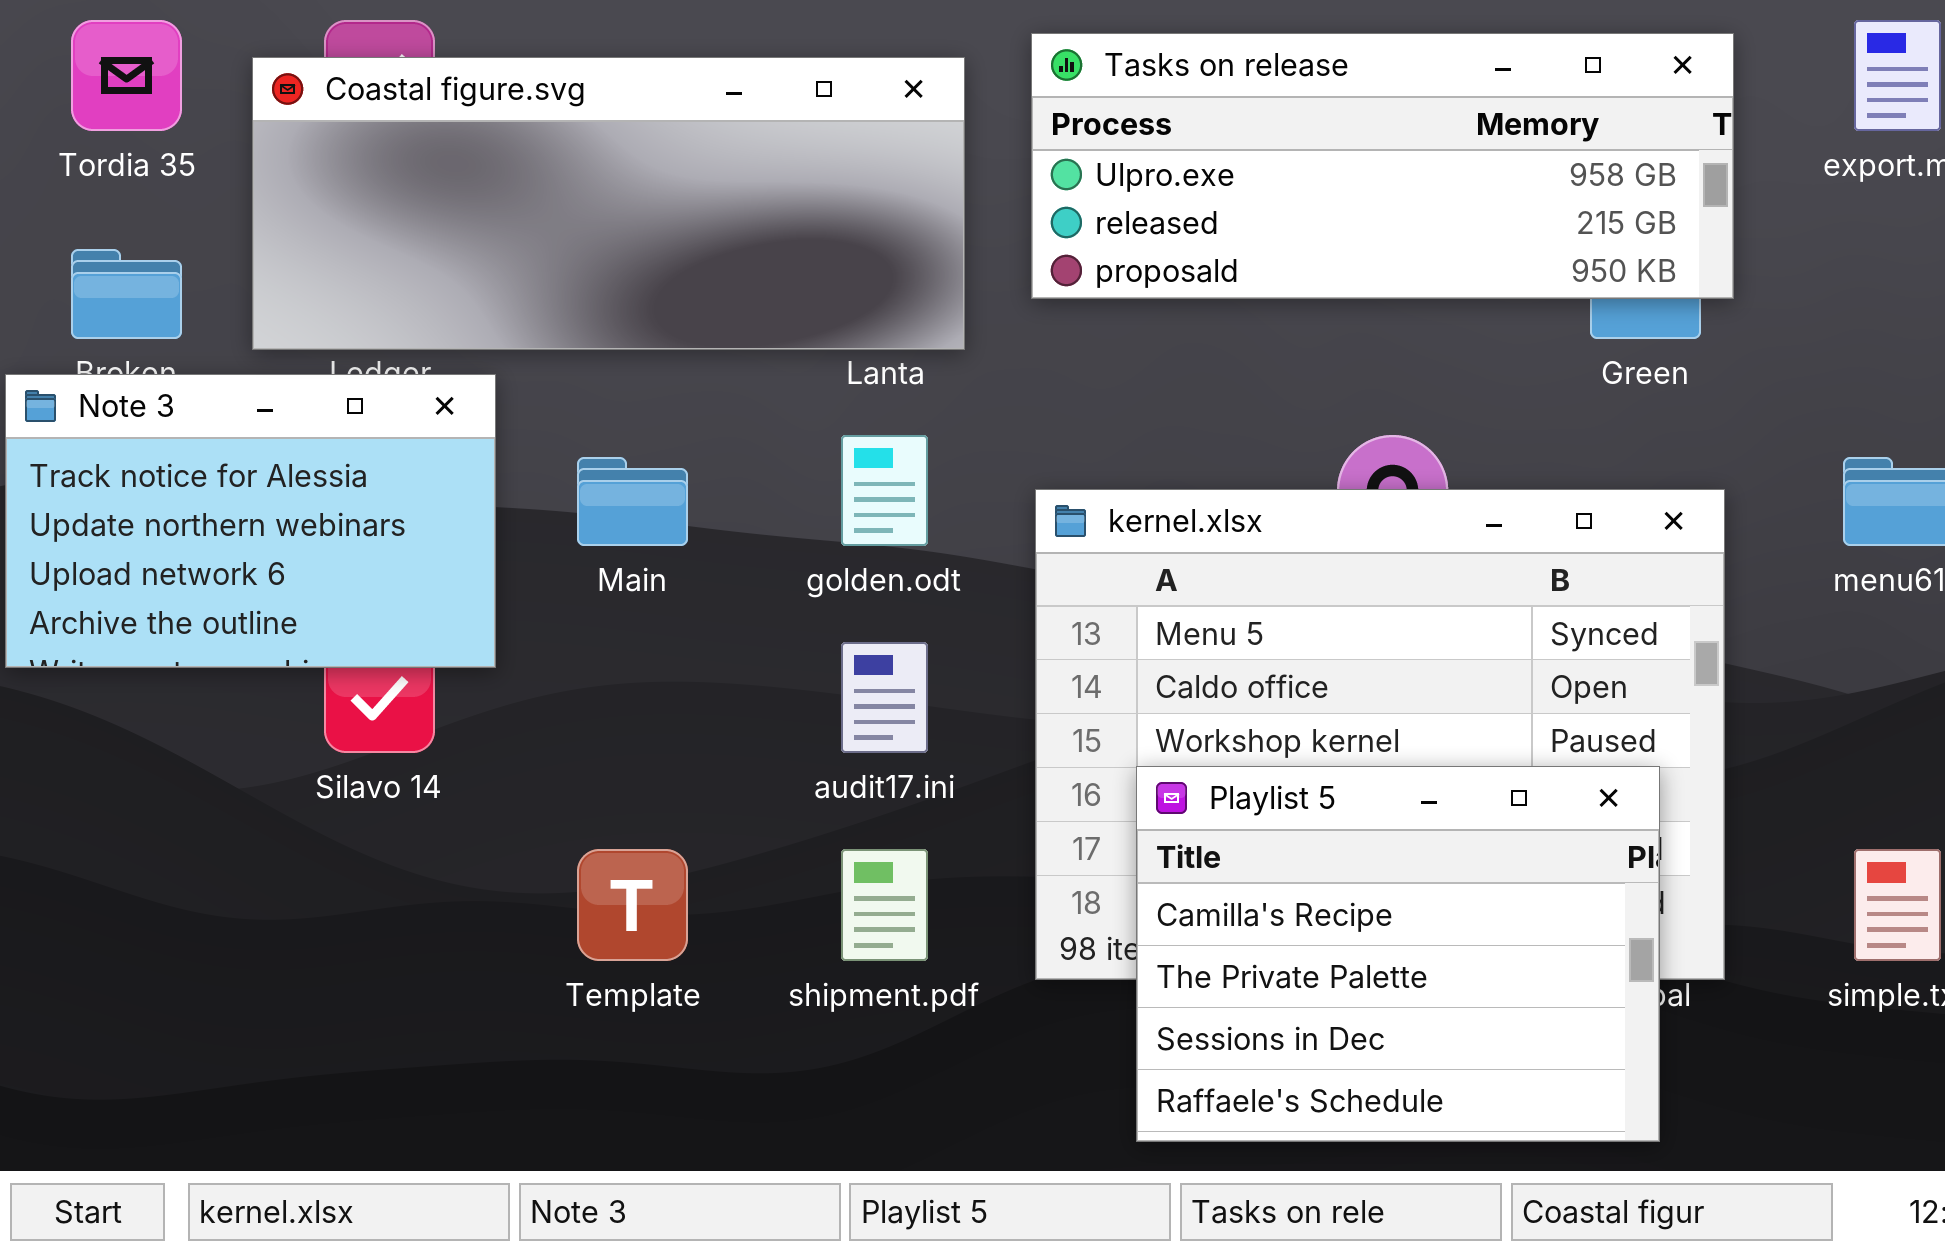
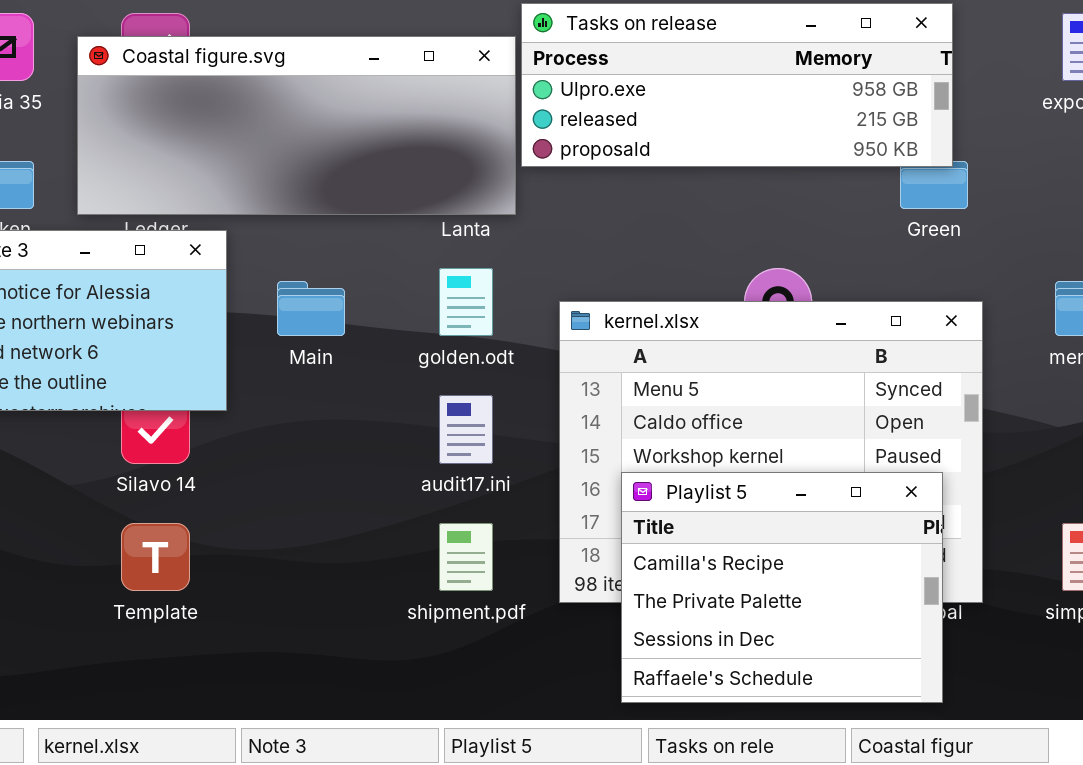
Tasks on release: [1031,33,1734,299] -> [521,3,953,167], moved
Template: [577,849,688,961] -> [121,523,190,591], moved

